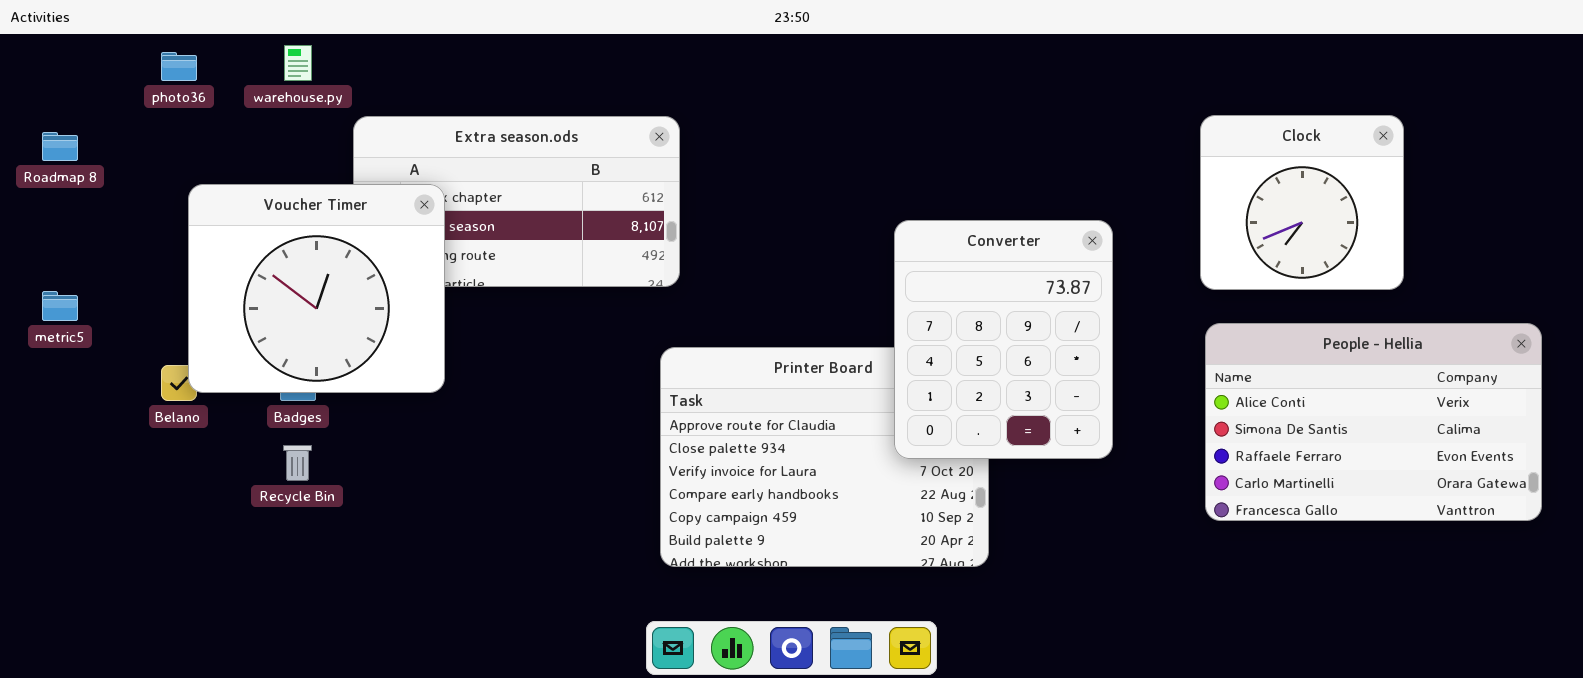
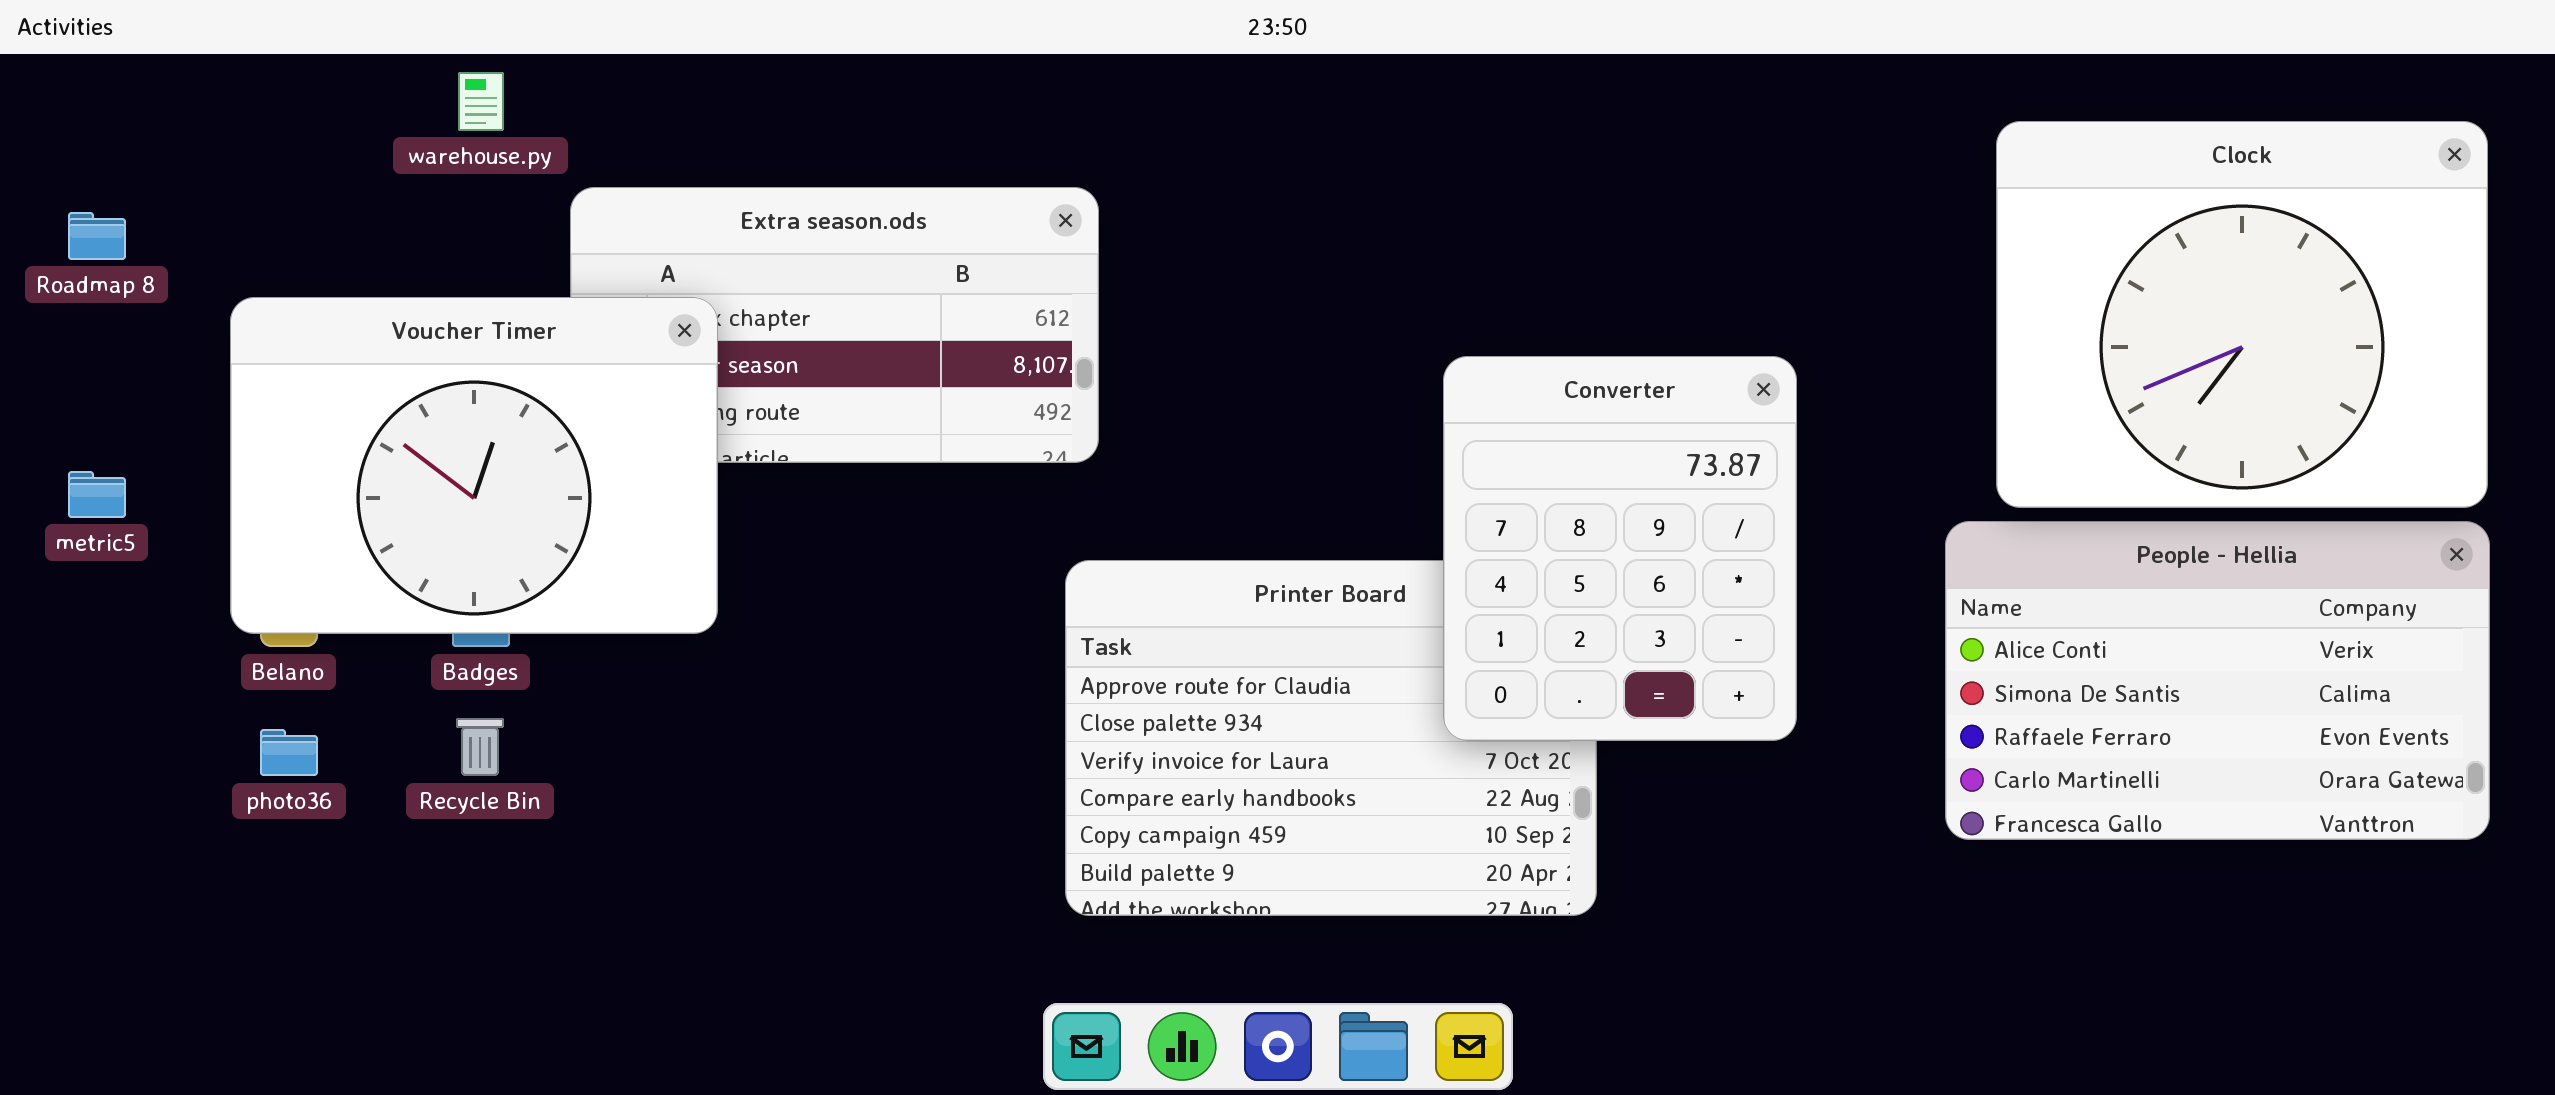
photo36: [161,52,197,81] -> [260,729,318,776], moved
Clock: [1200,115,1404,290] -> [1996,121,2488,508], moved, resized
Voucher Timer: [188,184,445,393] -> [230,297,718,634], resized

